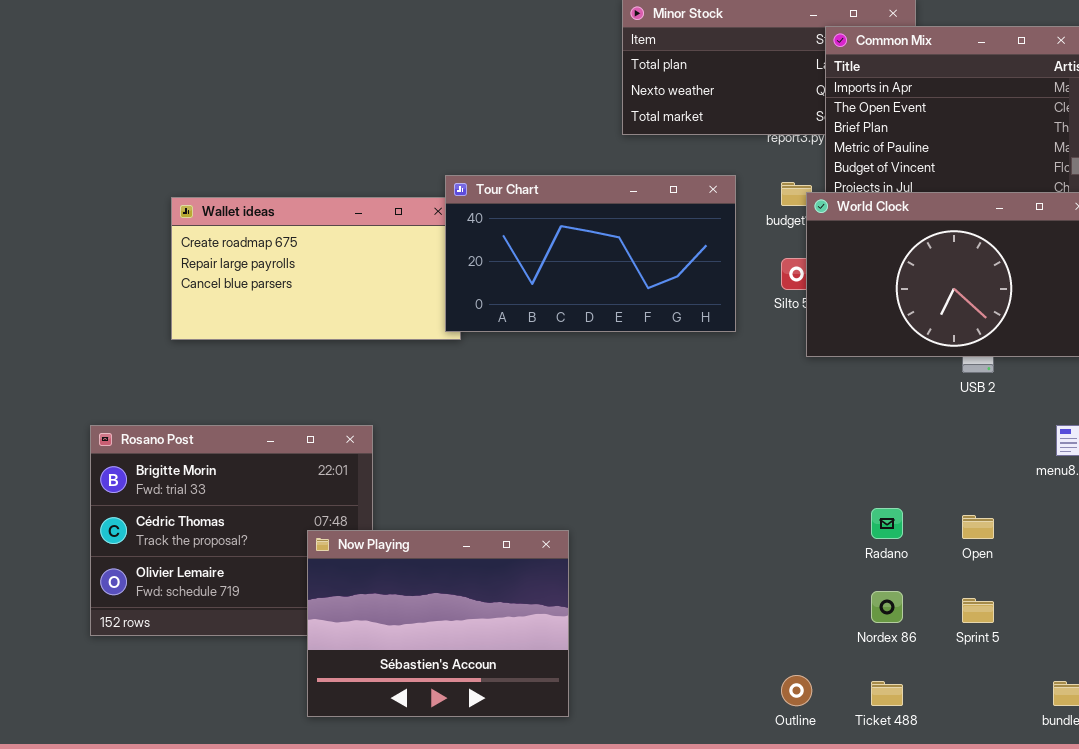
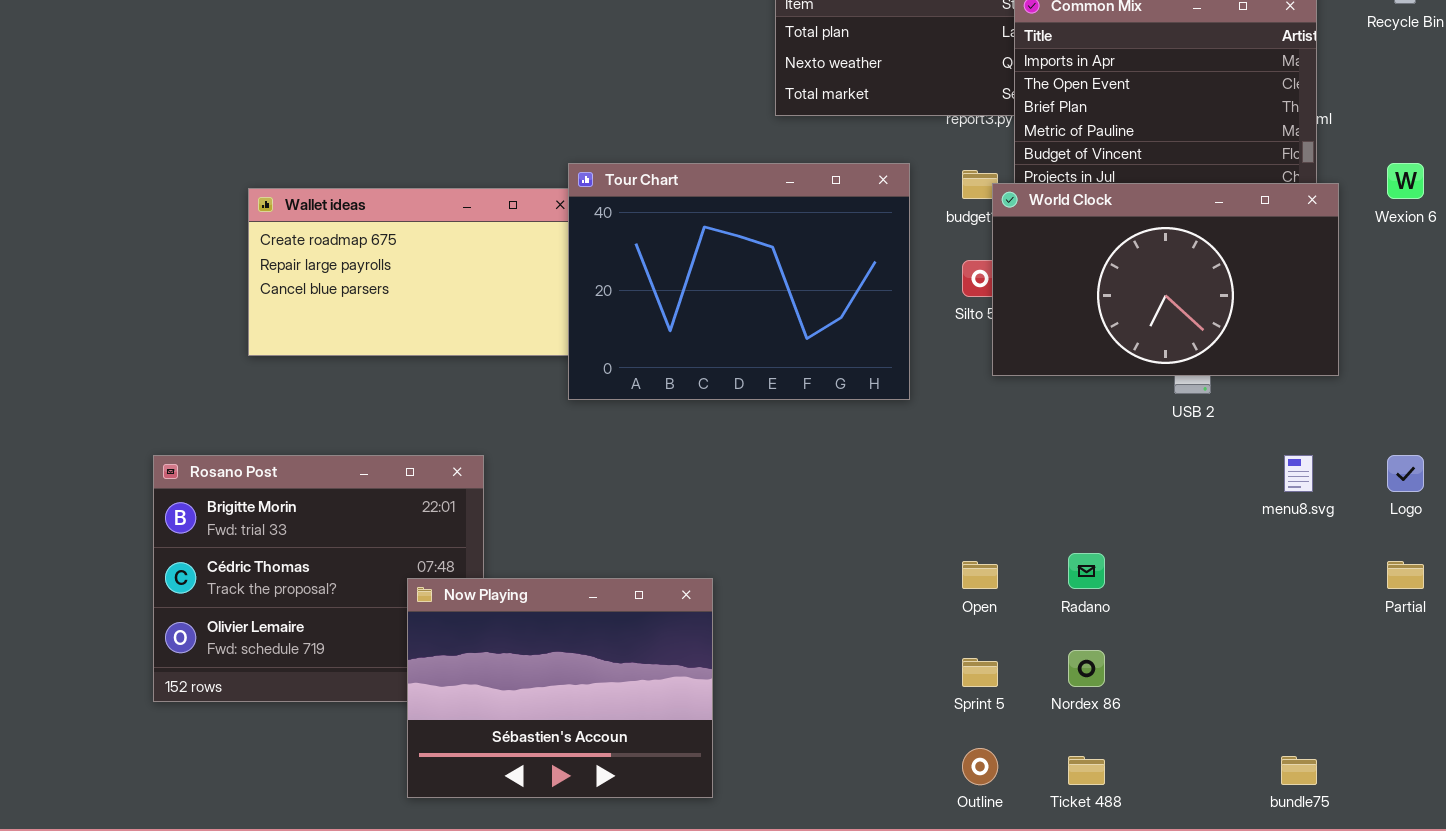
Tour Chart: [445,175,736,332] -> [568,163,910,400], resized
Open: [962,515,994,539] -> [962,561,998,589], moved
Sprint 5: [962,598,994,623] -> [962,658,998,687], moved

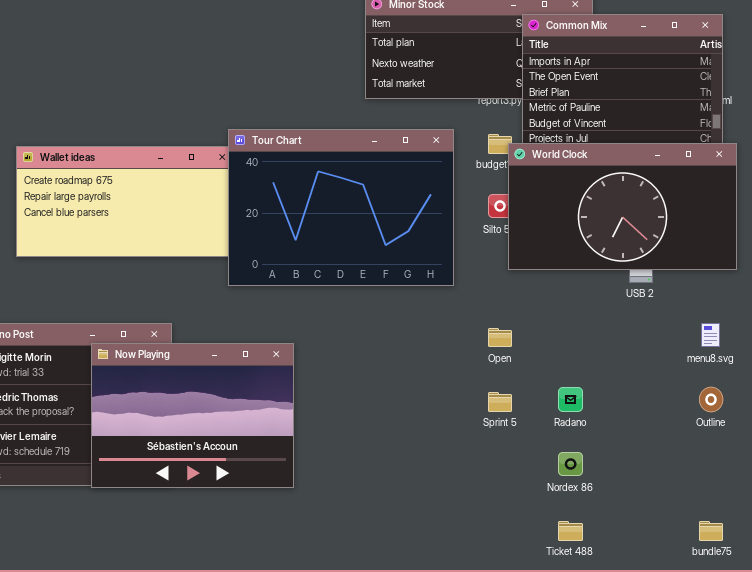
Open: [962,561,998,589] -> [488,328,512,347], moved
Now Playing: [407,578,713,798] -> [91,343,294,488], moved
Sprint 5: [962,658,998,687] -> [488,392,512,412], moved
Outline: [962,748,998,785] -> [699,387,723,412], moved

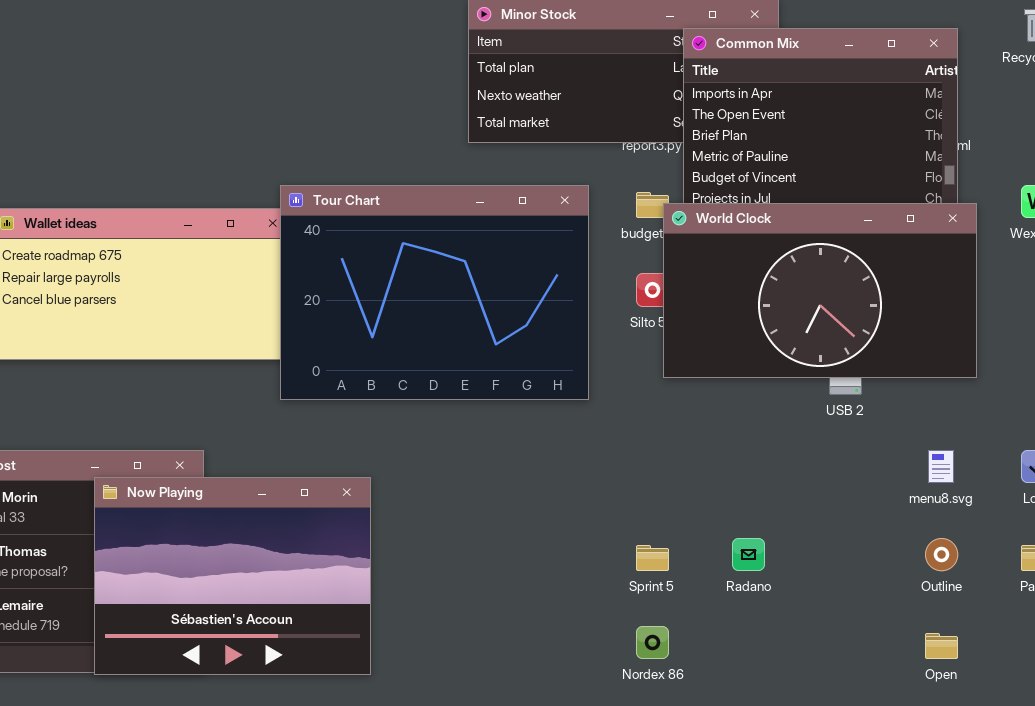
Open: [488,328,512,347] -> [925,633,958,659], moved
Nordex 86: [558,452,583,476] -> [636,626,669,659], moved

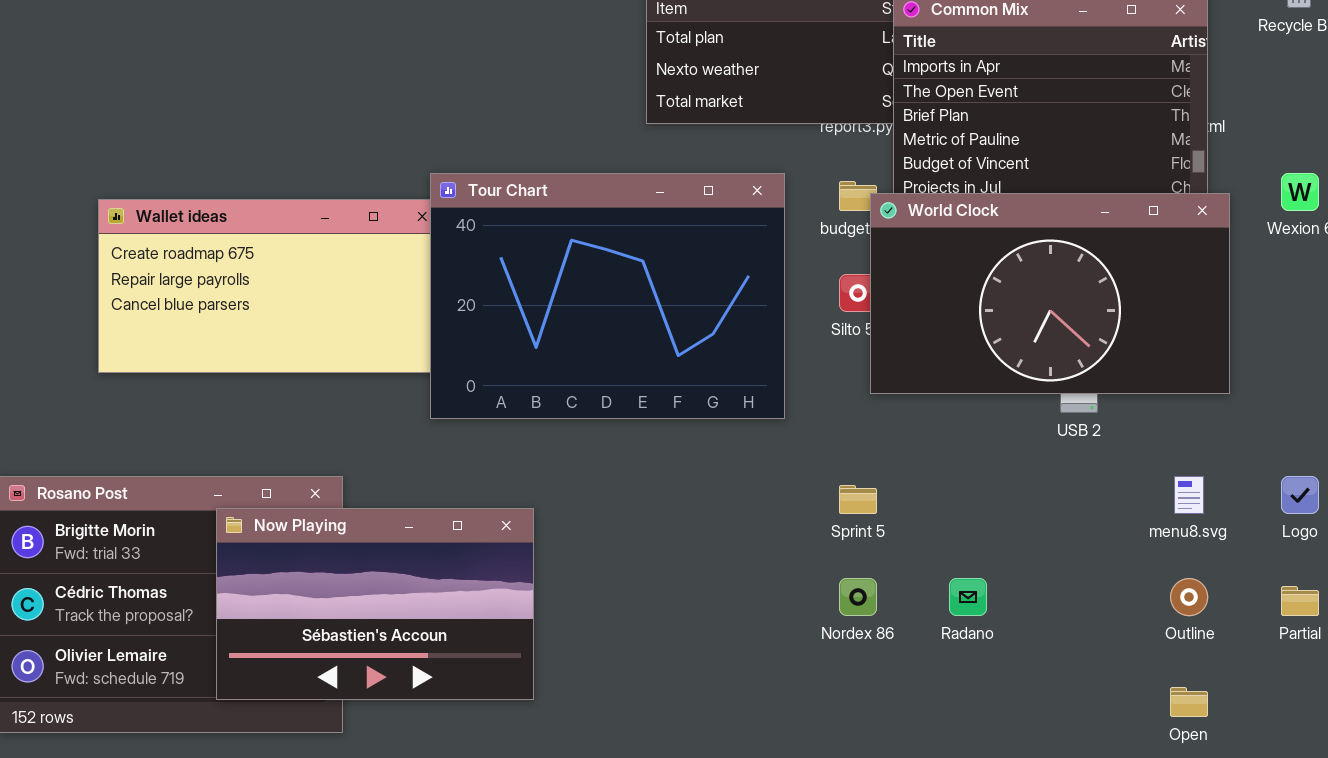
Now Playing: [94,477,371,675] -> [216,508,534,700], resized
Sprint 5: [636,545,669,571] -> [839,485,877,514], moved
Nordex 86: [636,626,669,659] -> [839,578,877,616], moved

